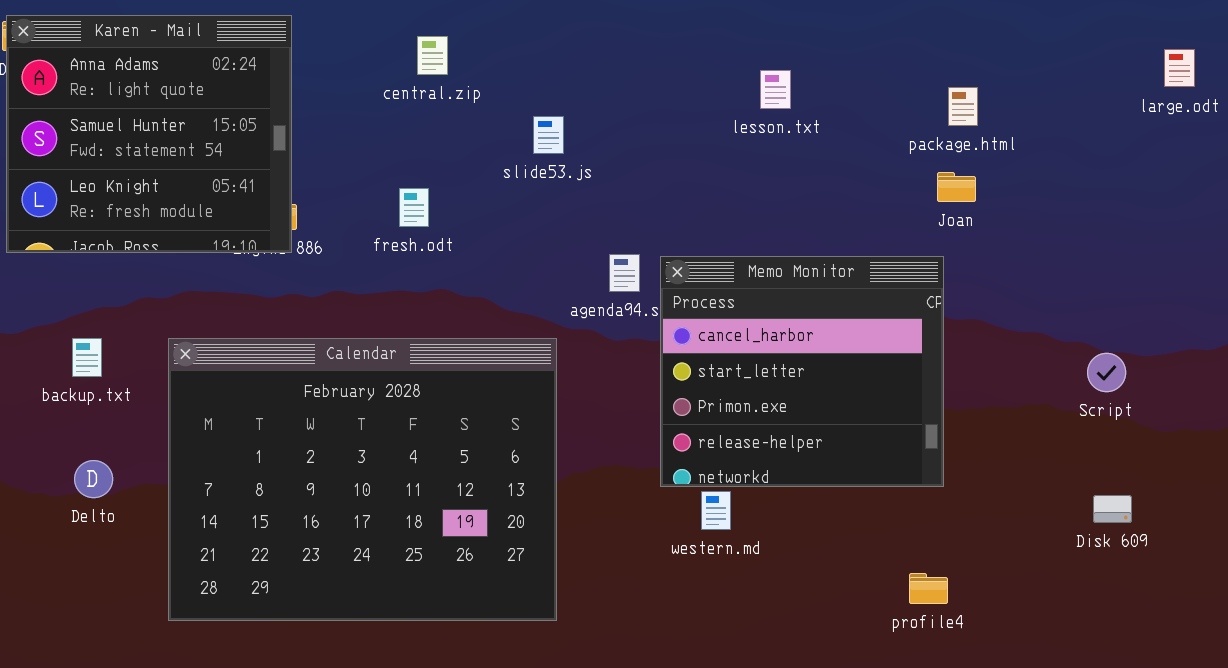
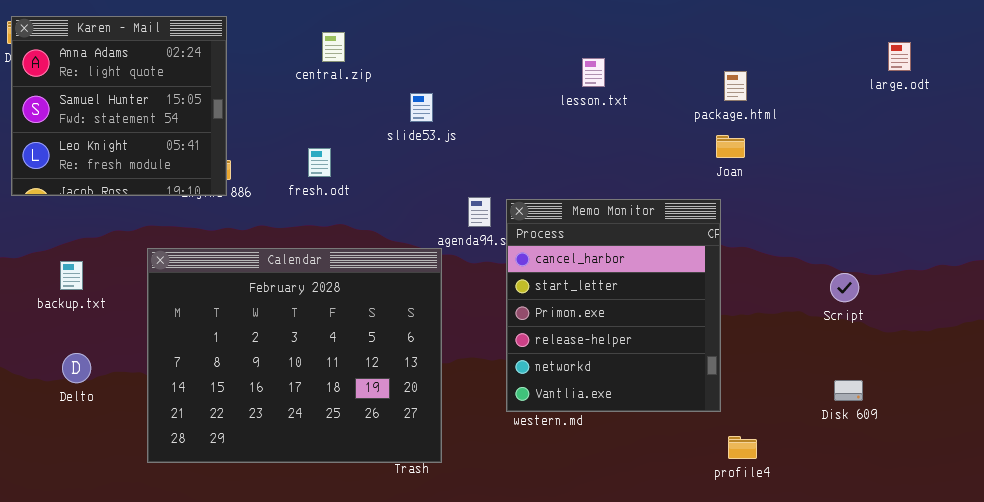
Memo Monitor: [660,256,944,487] -> [506,199,721,412], resized
Calendar: [168,338,557,621] -> [147,248,442,463], moved
profile4: [909,573,948,604] -> [728,436,757,459], moved

